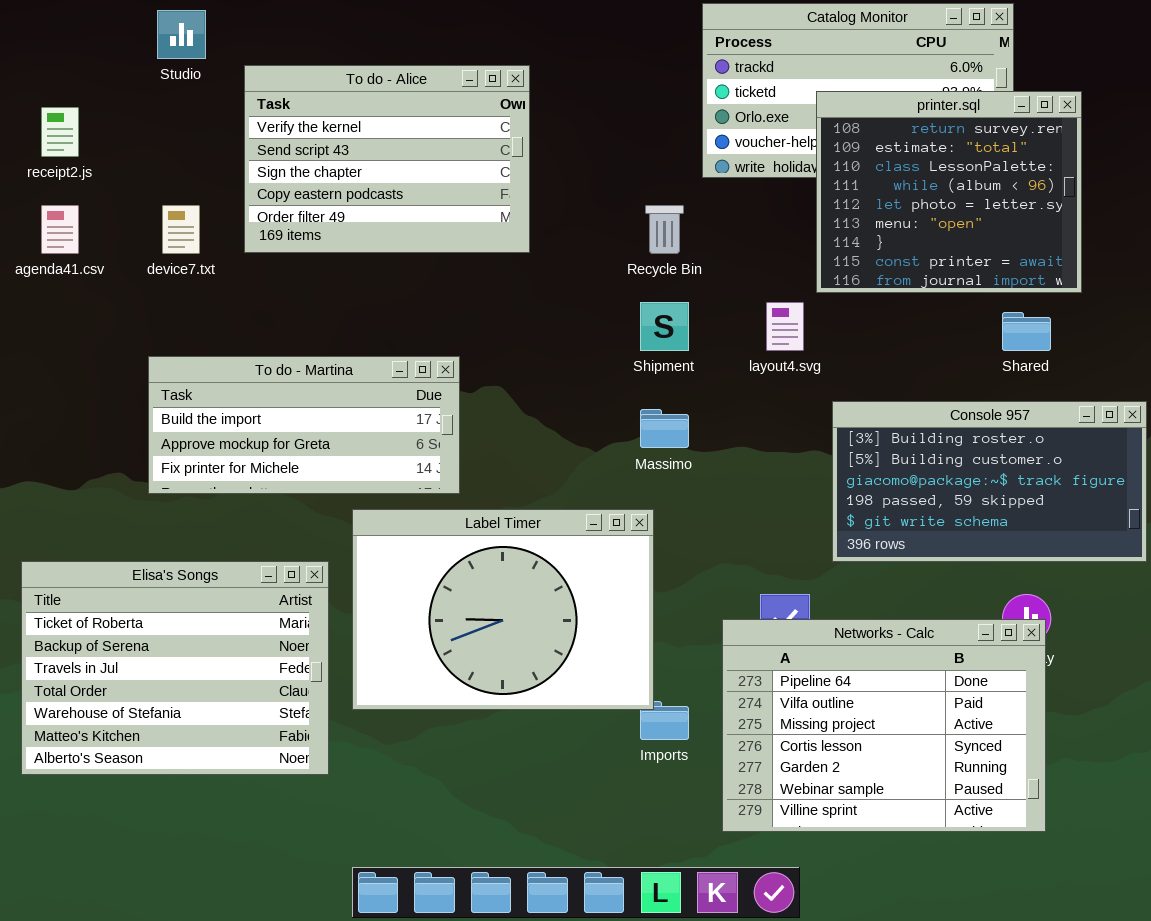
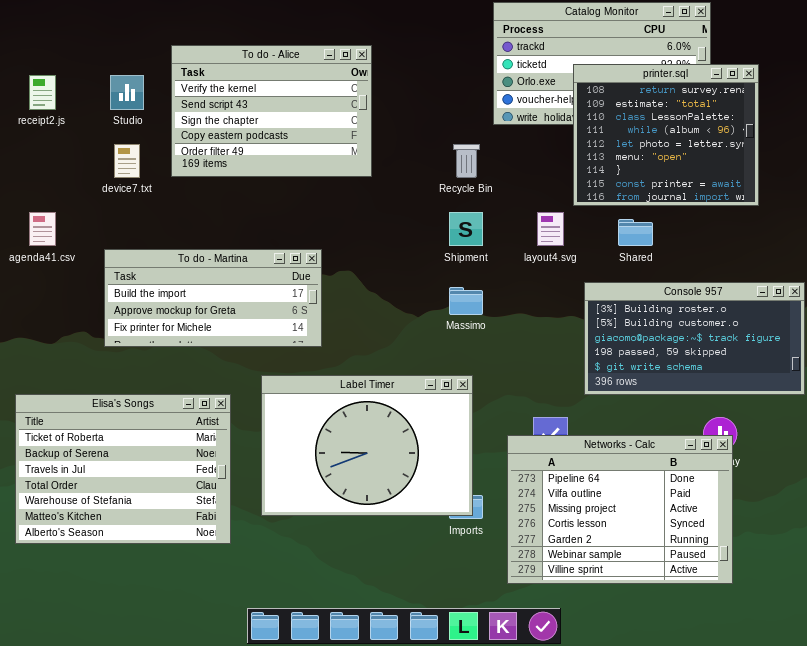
Studio: [157,10,206,59] -> [110,75,144,110], moved
agenda41.csv: [41,205,79,254] -> [29,212,56,246], moved
Shared: [1002,312,1051,351] -> [618,219,653,246], moved
Label Timer: [352,509,654,710] -> [261,375,473,516], moved

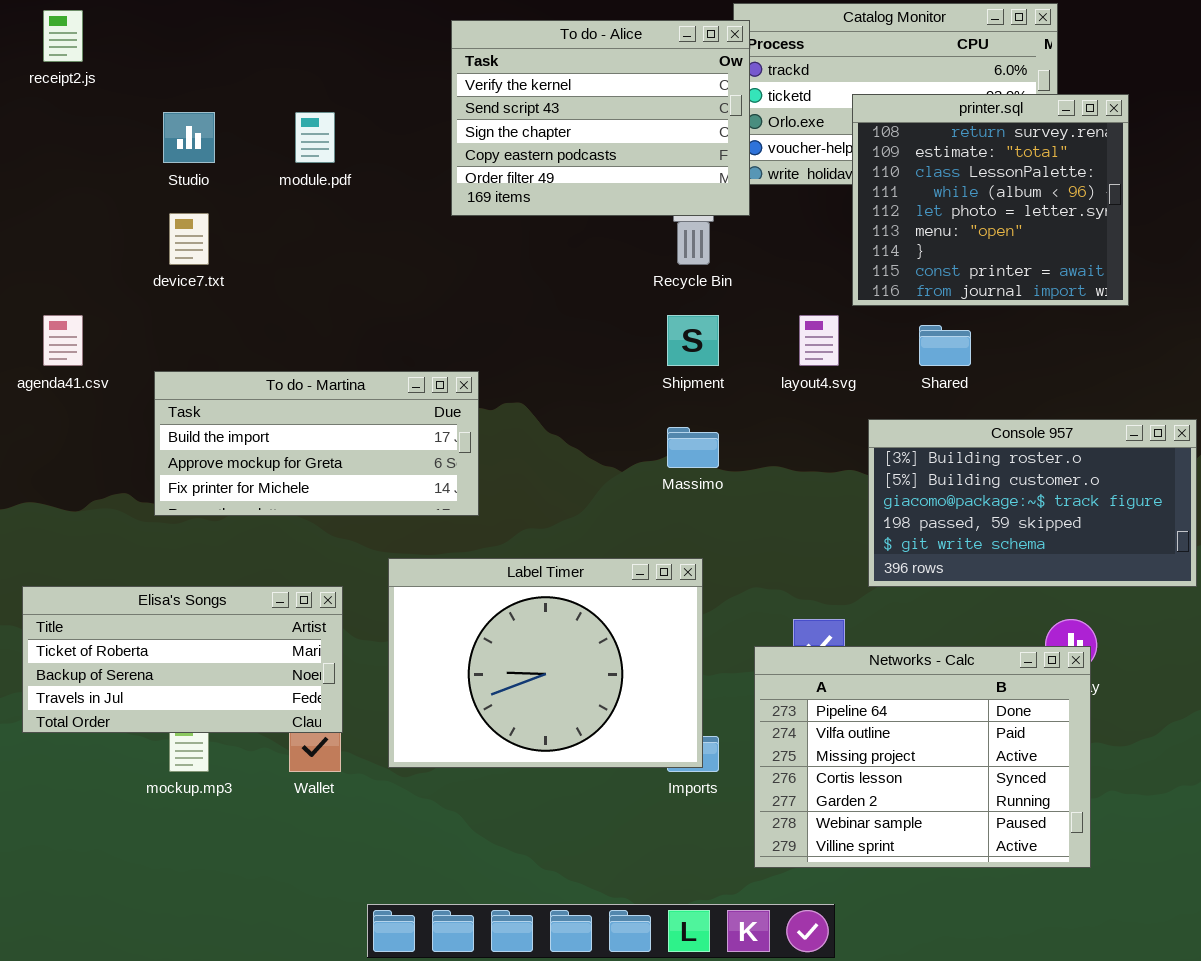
To do - Alice: [171,45,372,177] -> [451,20,750,216], moved
receipt2.js: [29,75,56,110] -> [43,10,83,62], moved
Elisa's Songs: [15,394,231,544] -> [22,586,343,733], resized

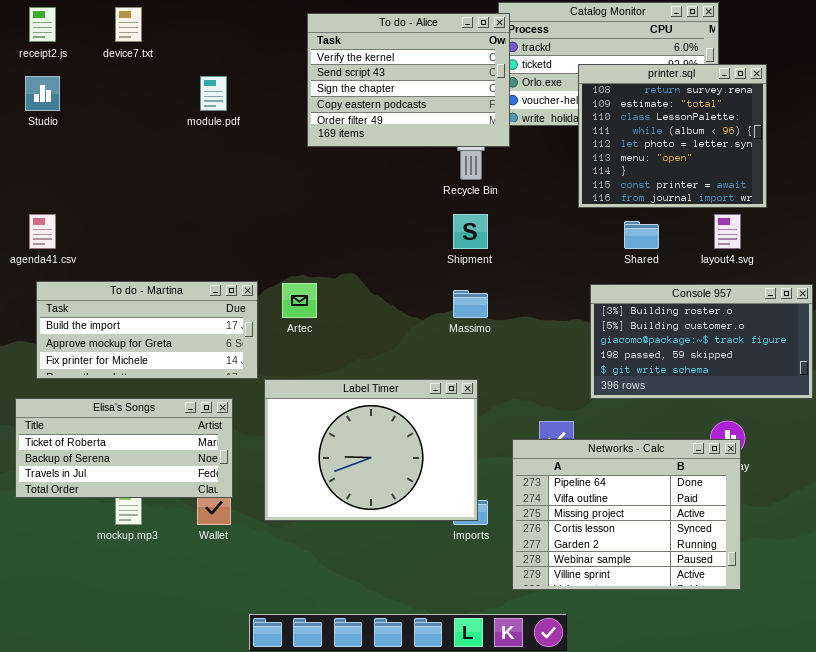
Studio: [163,112,215,163] -> [25,76,60,111], moved
device7.txt: [169,213,209,265] -> [115,7,142,42], moved
layout4.svg: [799,315,839,366] -> [714,214,741,249], moved
To do - Martina: [154,371,479,516] -> [36,281,258,379], moved

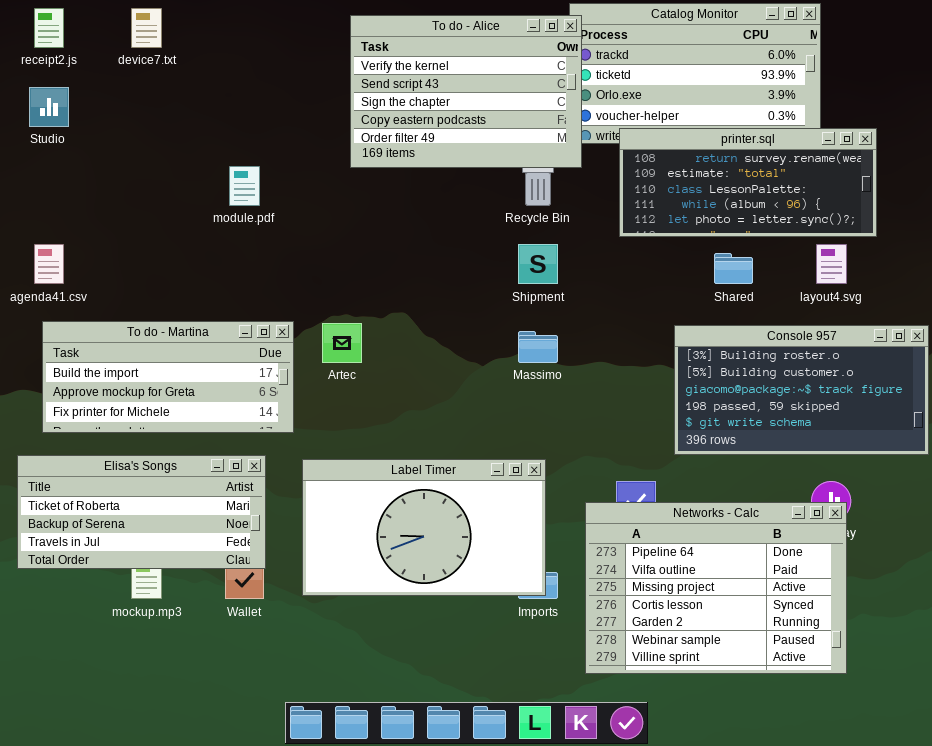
printer.sql: [578,64,767,208] -> [619,128,877,237], resized
module.pdf: [200,76,227,111] -> [229,166,260,206], moved
Label Timer: [264,379,478,521] -> [302,459,546,596], resized

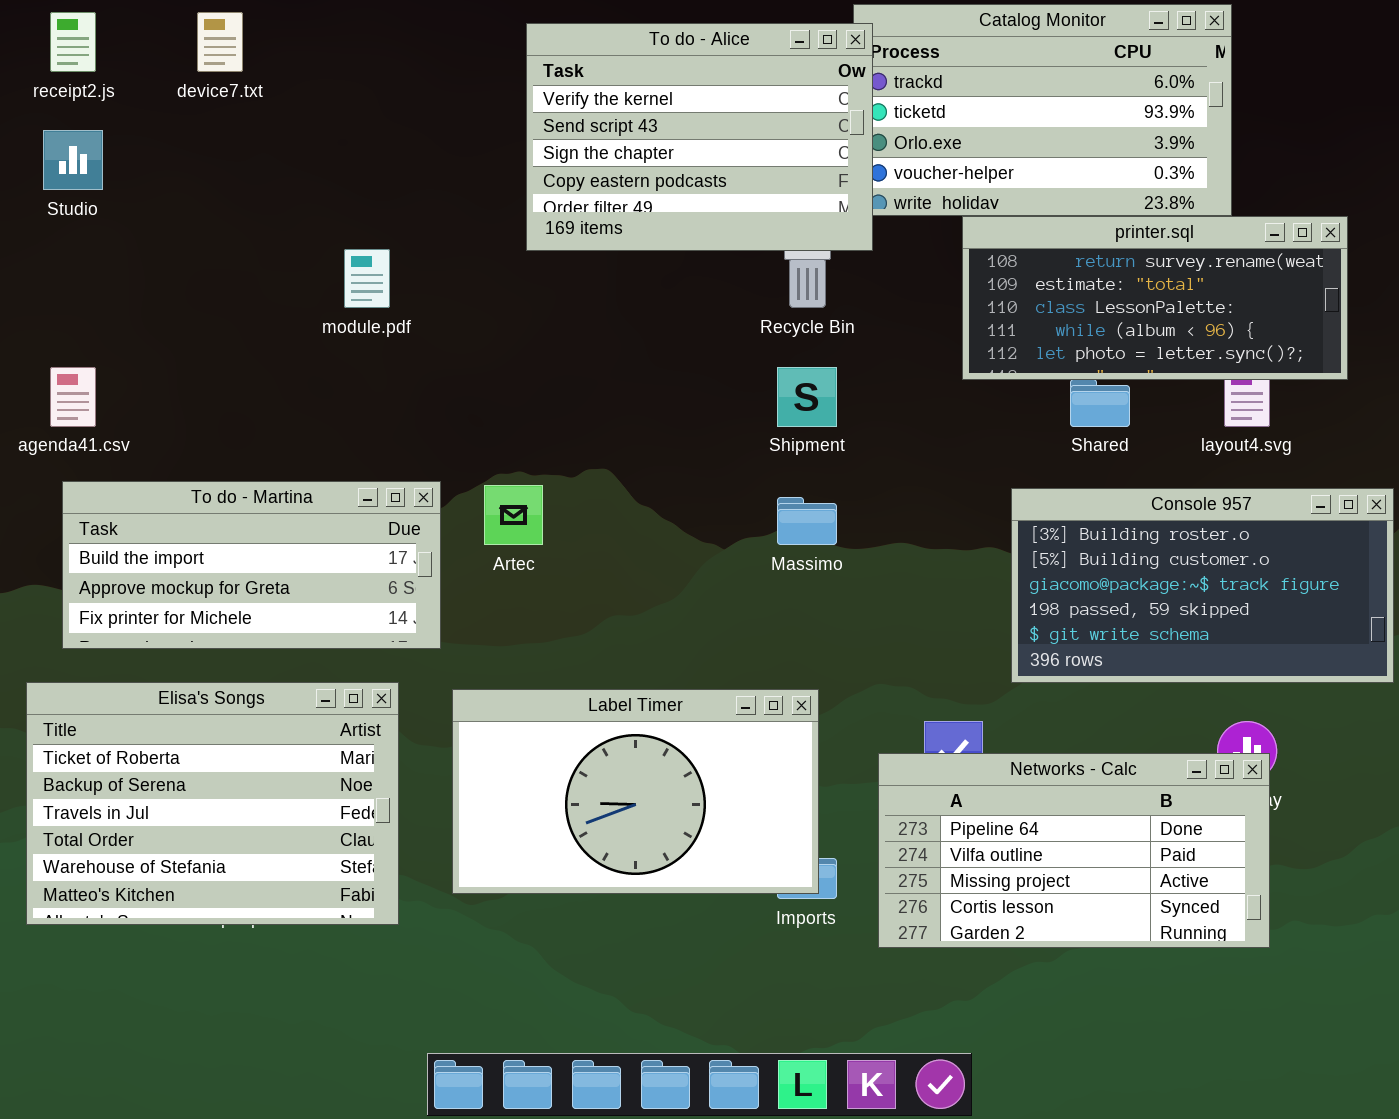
printer.sql: [619,128,877,237] -> [962,216,1348,380], moved
Elisa's Songs: [17,455,266,569] -> [26,682,399,925], resized
Networks - Calc: [585,502,847,674] -> [878,753,1270,948], resized

